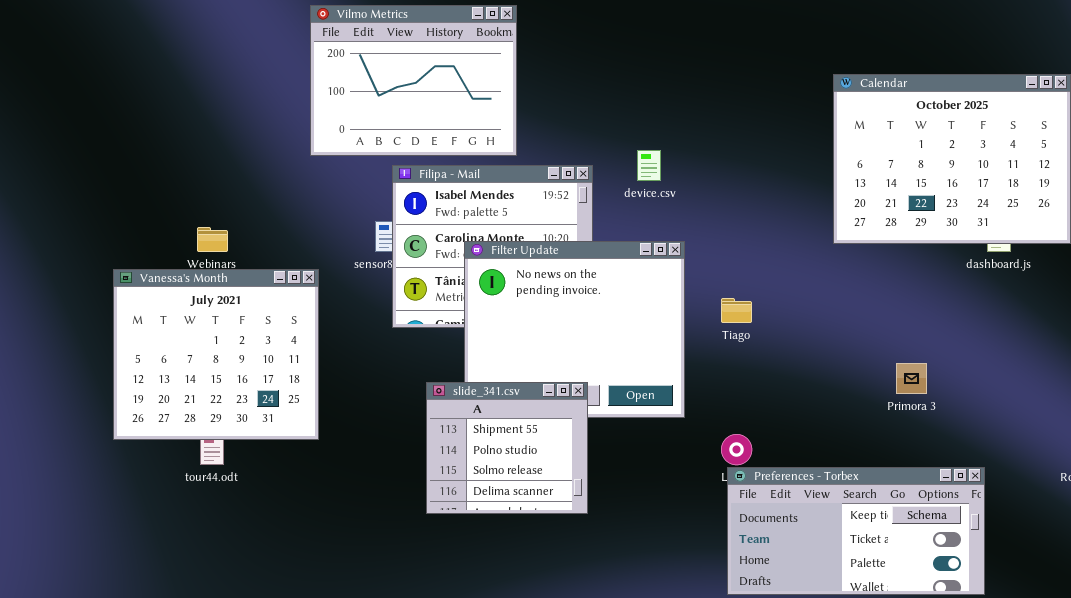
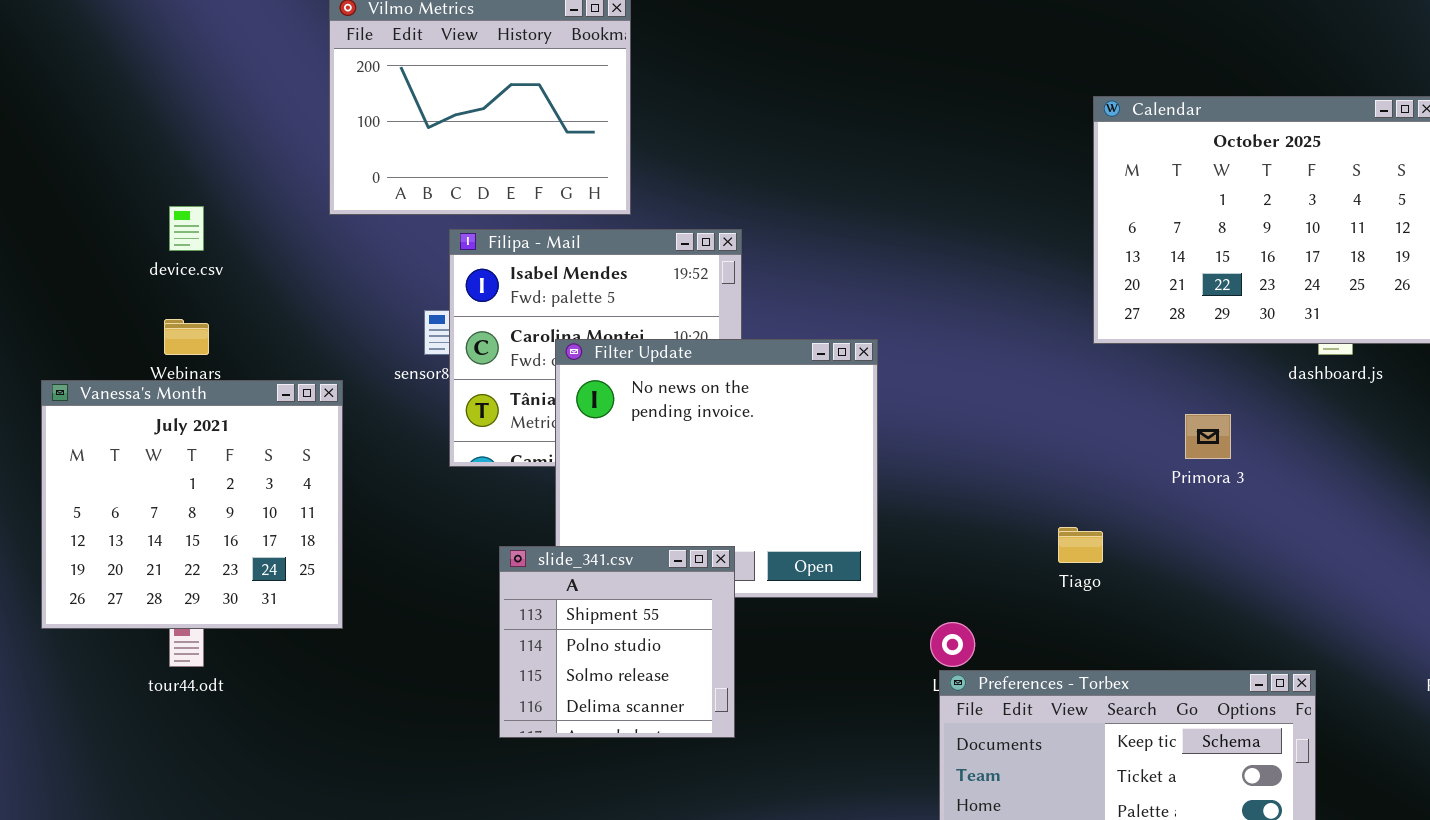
device.csv: [637,150,661,181] -> [169,206,204,251], moved
Tiago: [721,298,752,323] -> [1058,527,1103,563], moved
Primora 3: [896,363,927,394] -> [1185,414,1231,459], moved

